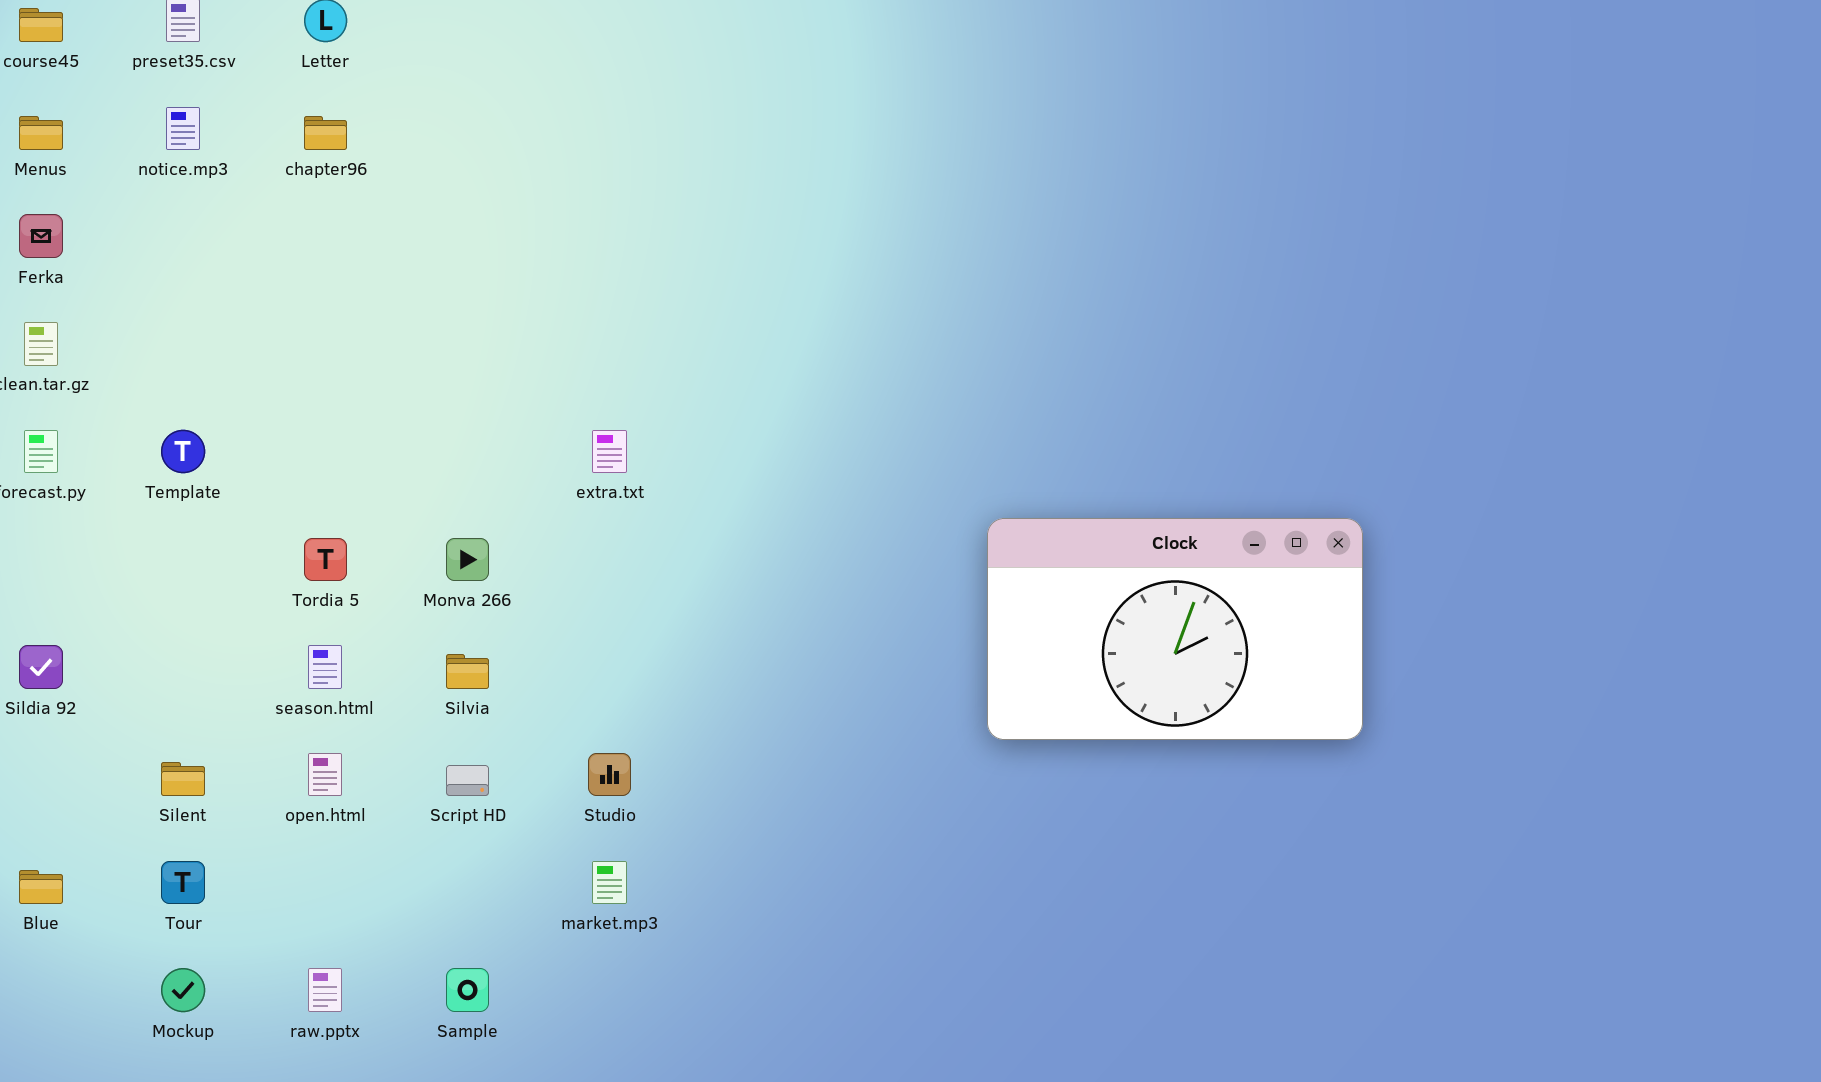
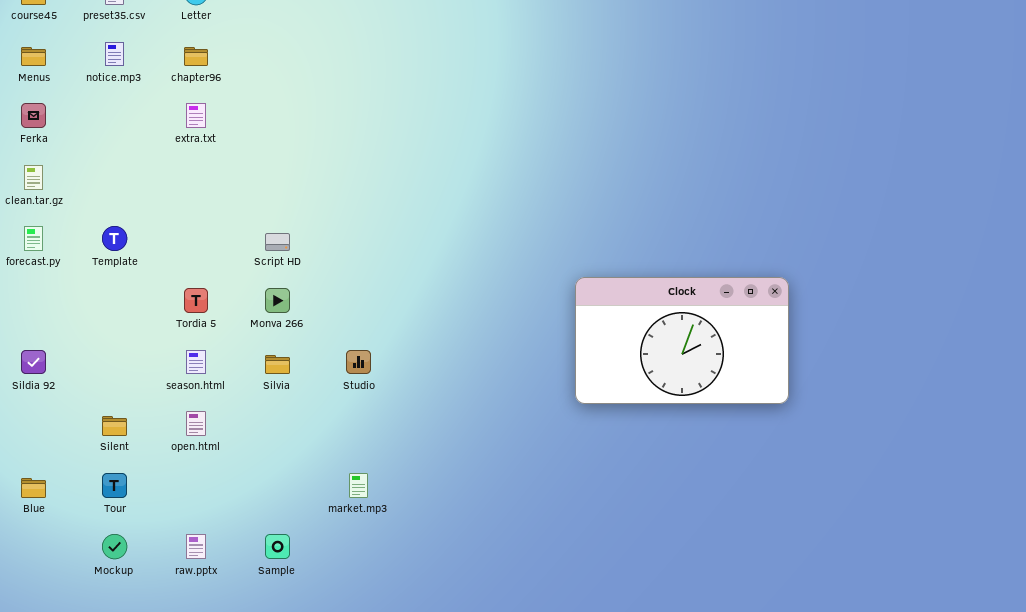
extra.txt: [592,430,627,473] -> [186,103,206,128], moved
Studio: [588,753,631,796] -> [346,350,371,374], moved
Script HD: [446,765,489,796] -> [265,233,290,251], moved

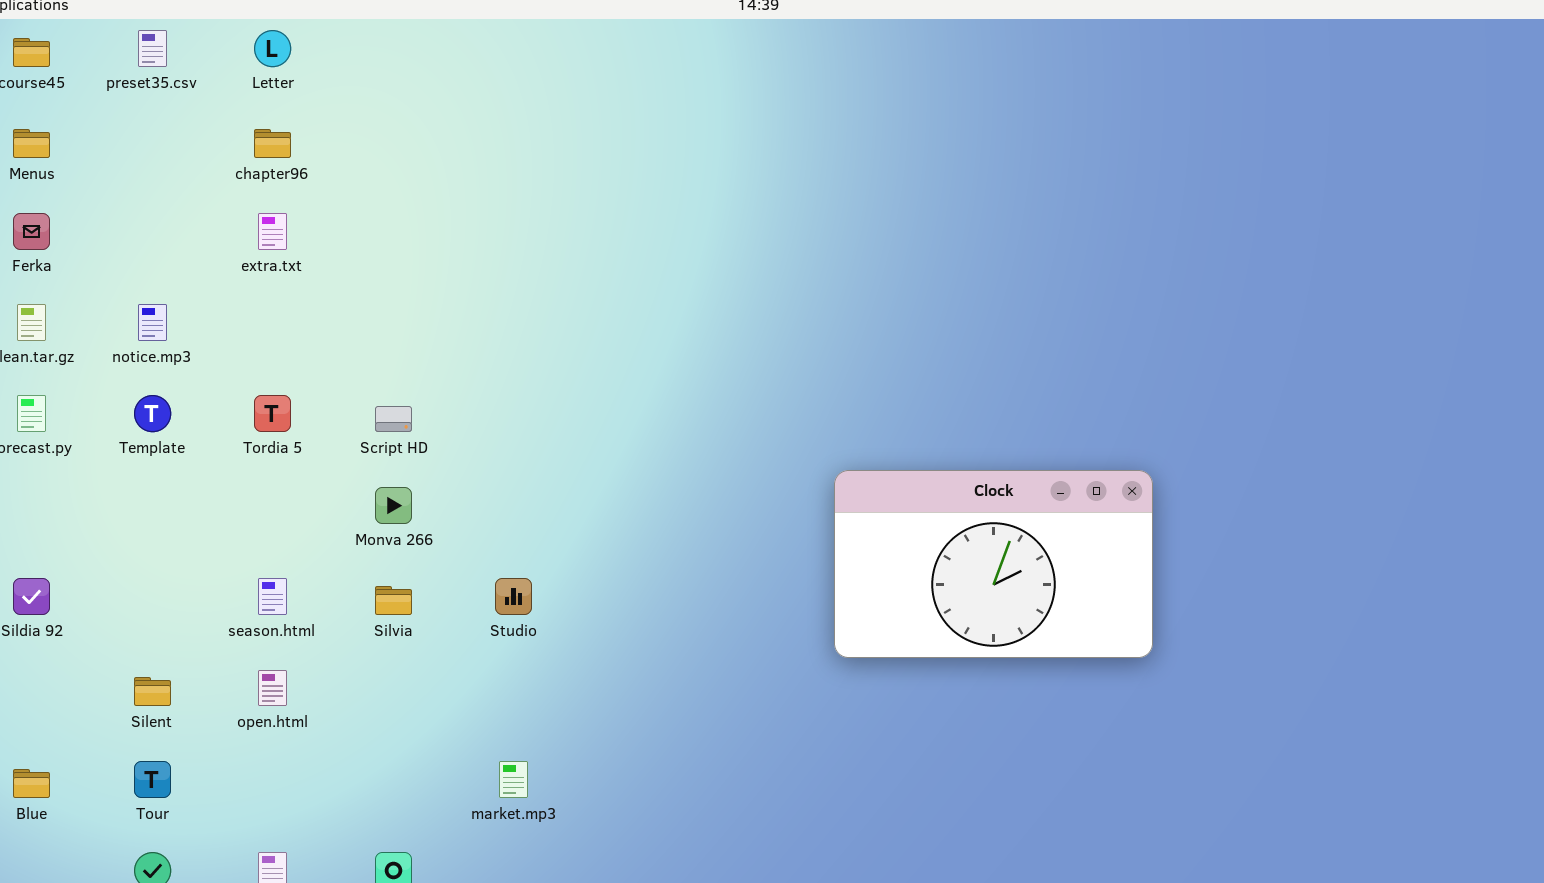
notice.mp3: [105,42,124,66] -> [138,304,167,341], moved
Tordia 5: [184,288,208,313] -> [254,395,291,432], moved

